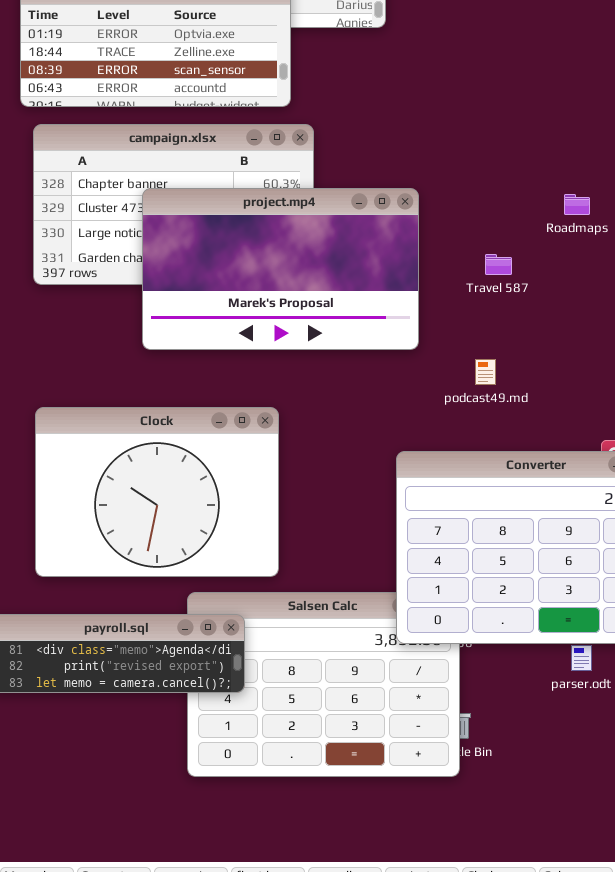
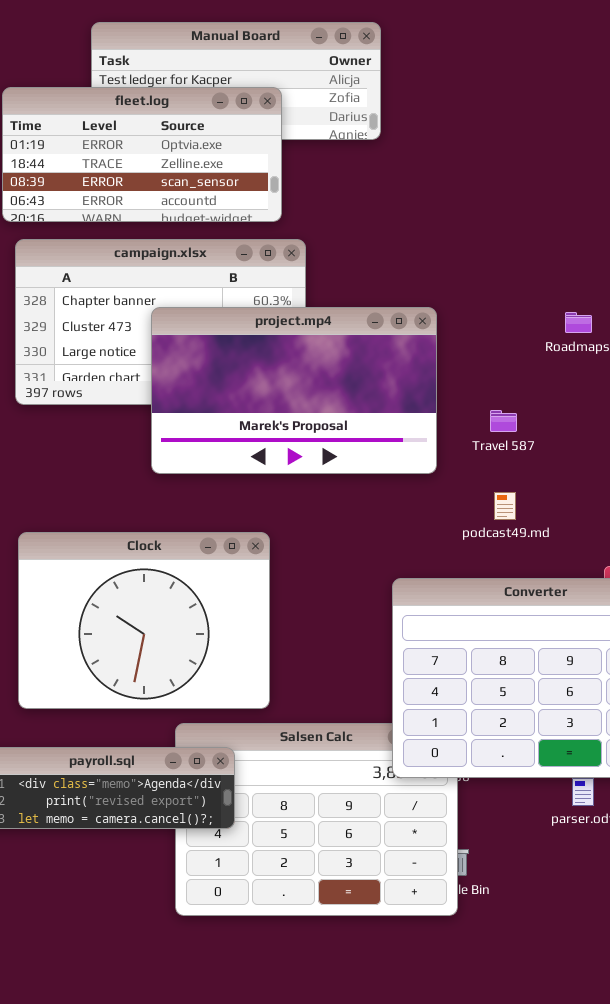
project.mp4: [142,188,419,350] -> [151,307,437,474], moved
Travel 587: [485,254,512,275] -> [490,410,517,432], moved
podcast49.md: [475,359,496,385] -> [494,492,516,520], moved

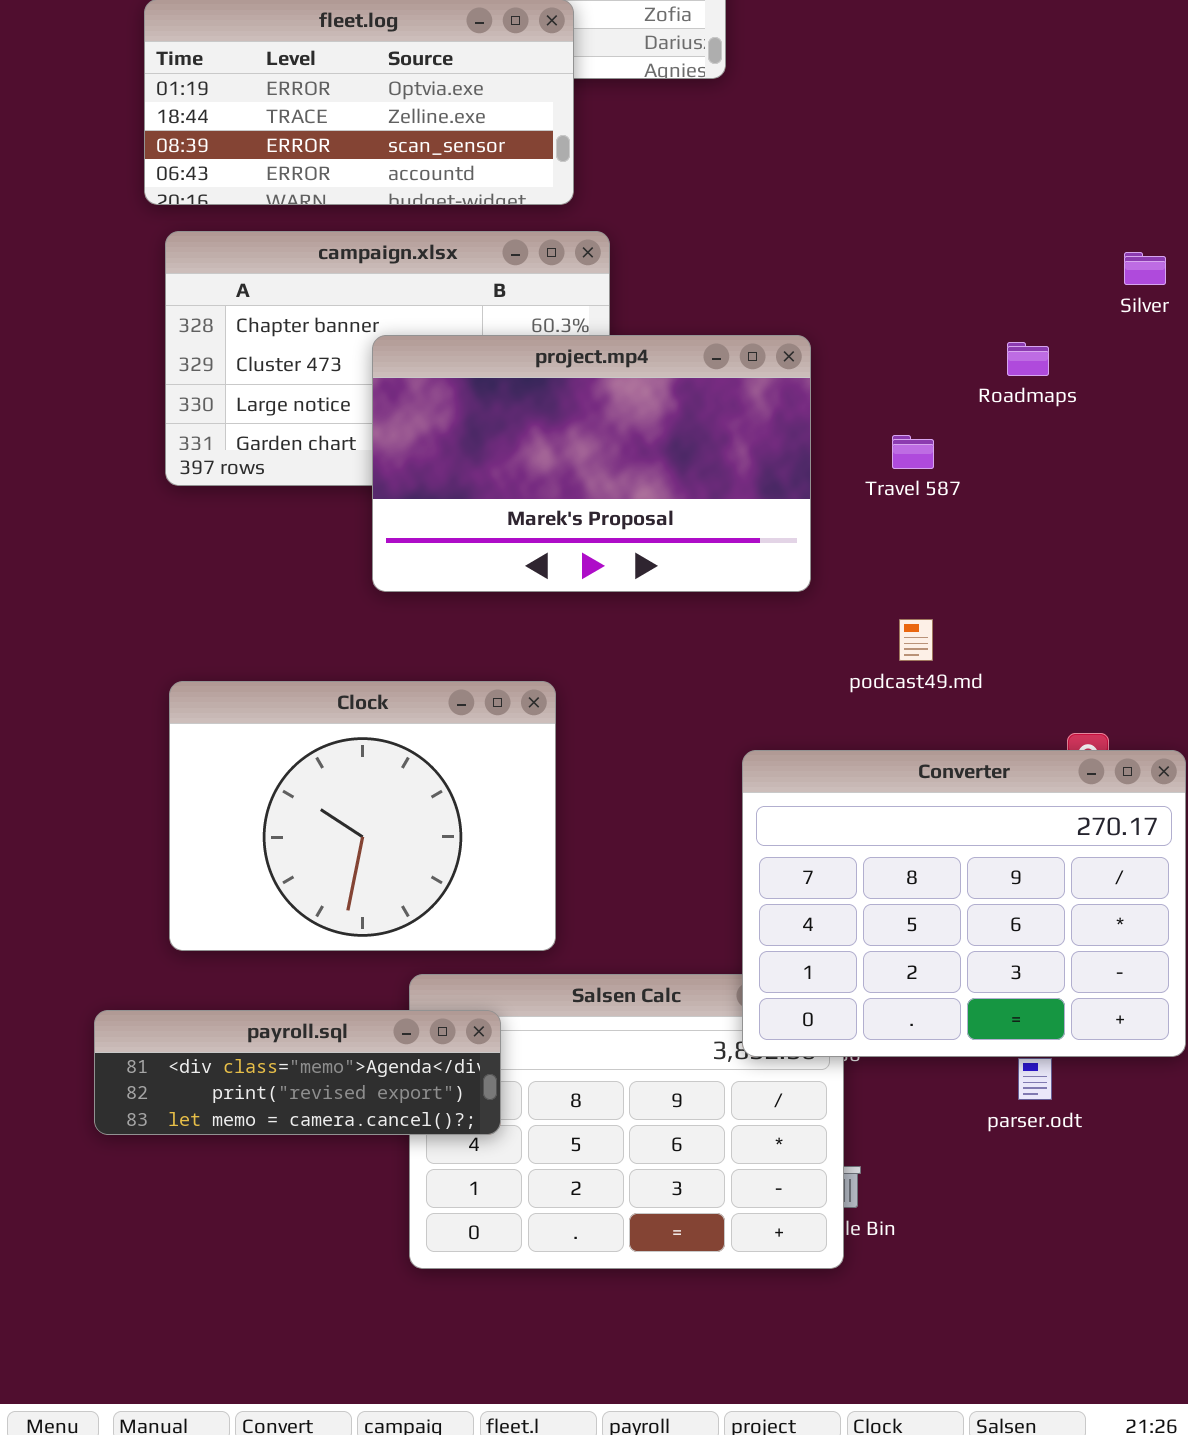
Travel 587: [490,410,517,432] -> [892,435,934,469], moved

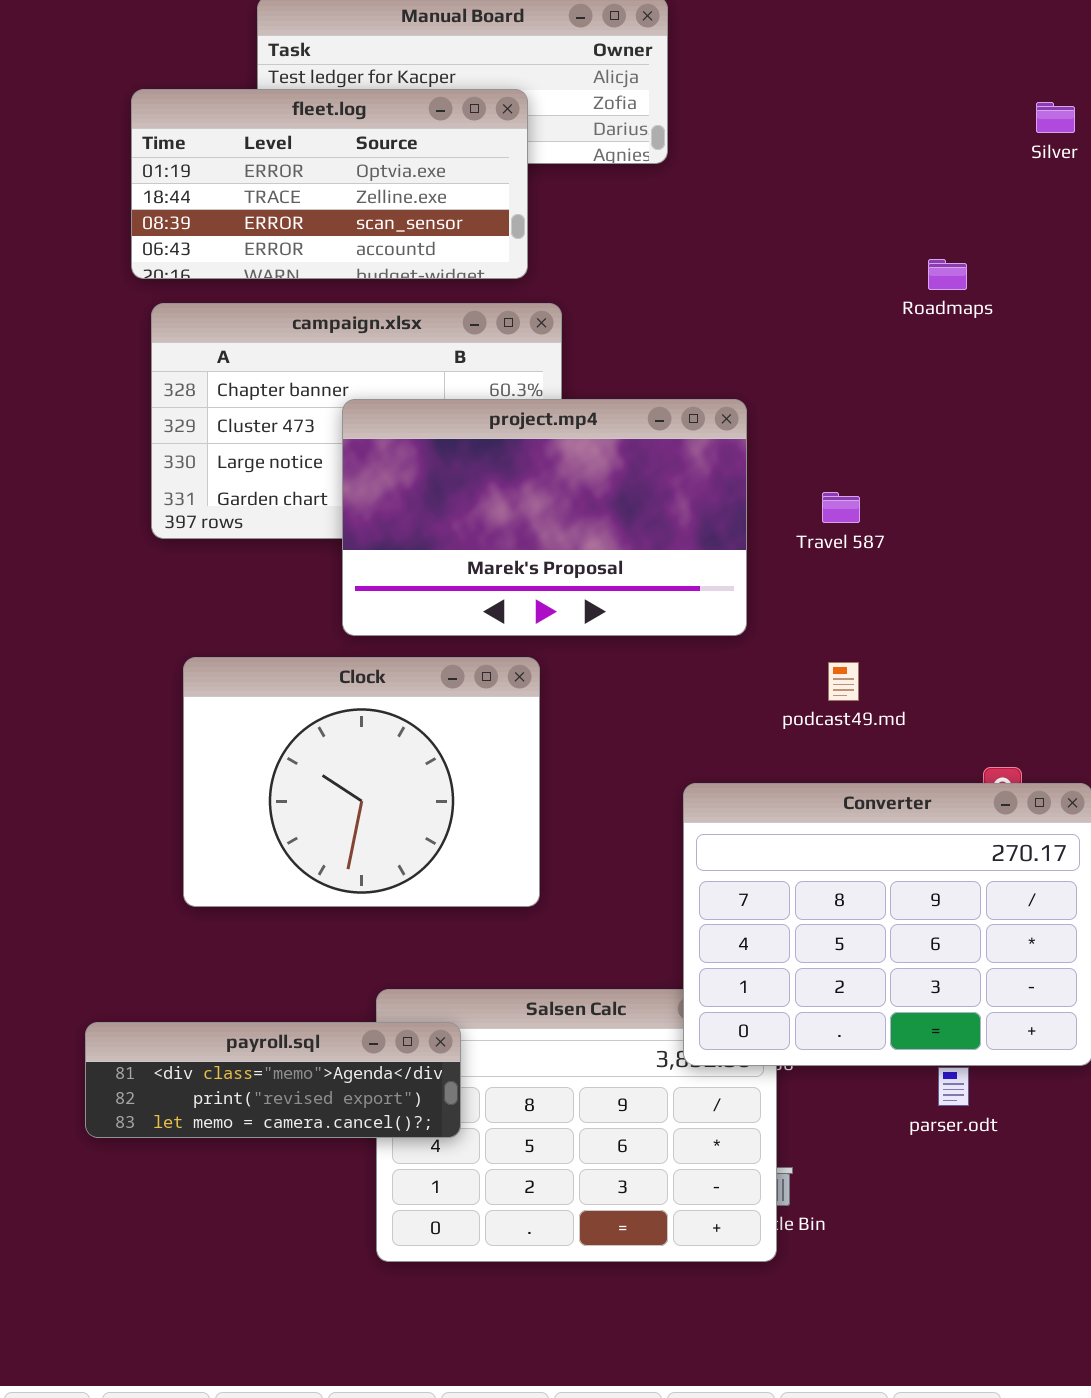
Silver: [1124,252,1166,285] -> [1036,102,1075,133], moved
Roadmaps: [1007,342,1049,376] -> [928,259,967,290], moved
Clock: [169,681,556,951] -> [183,657,540,907], moved

